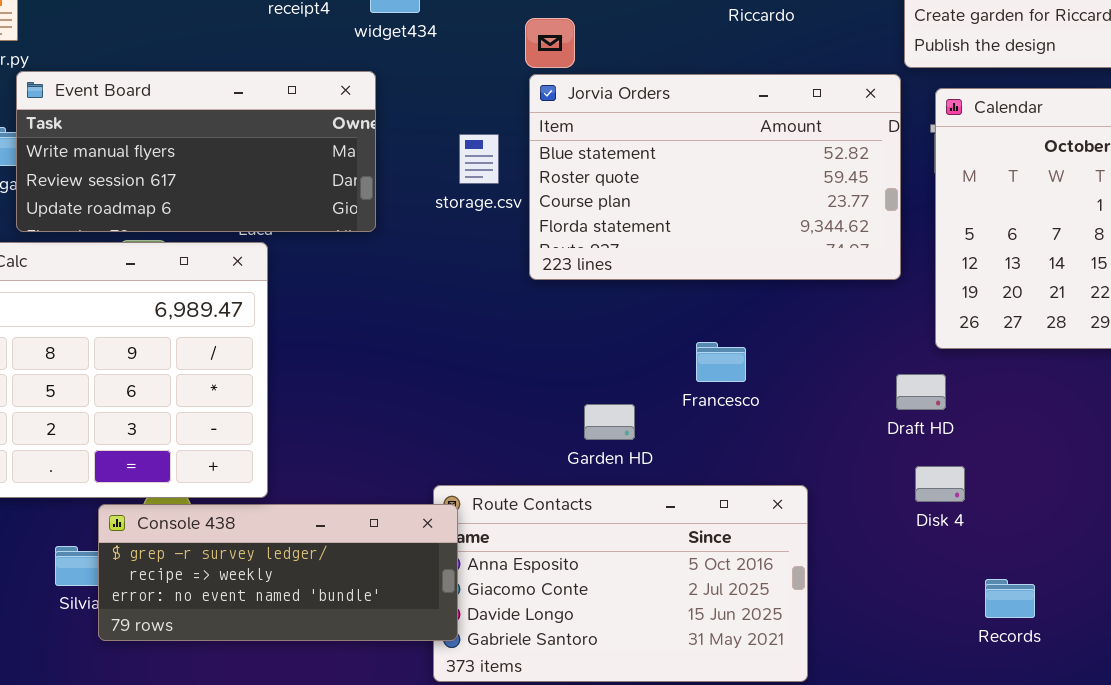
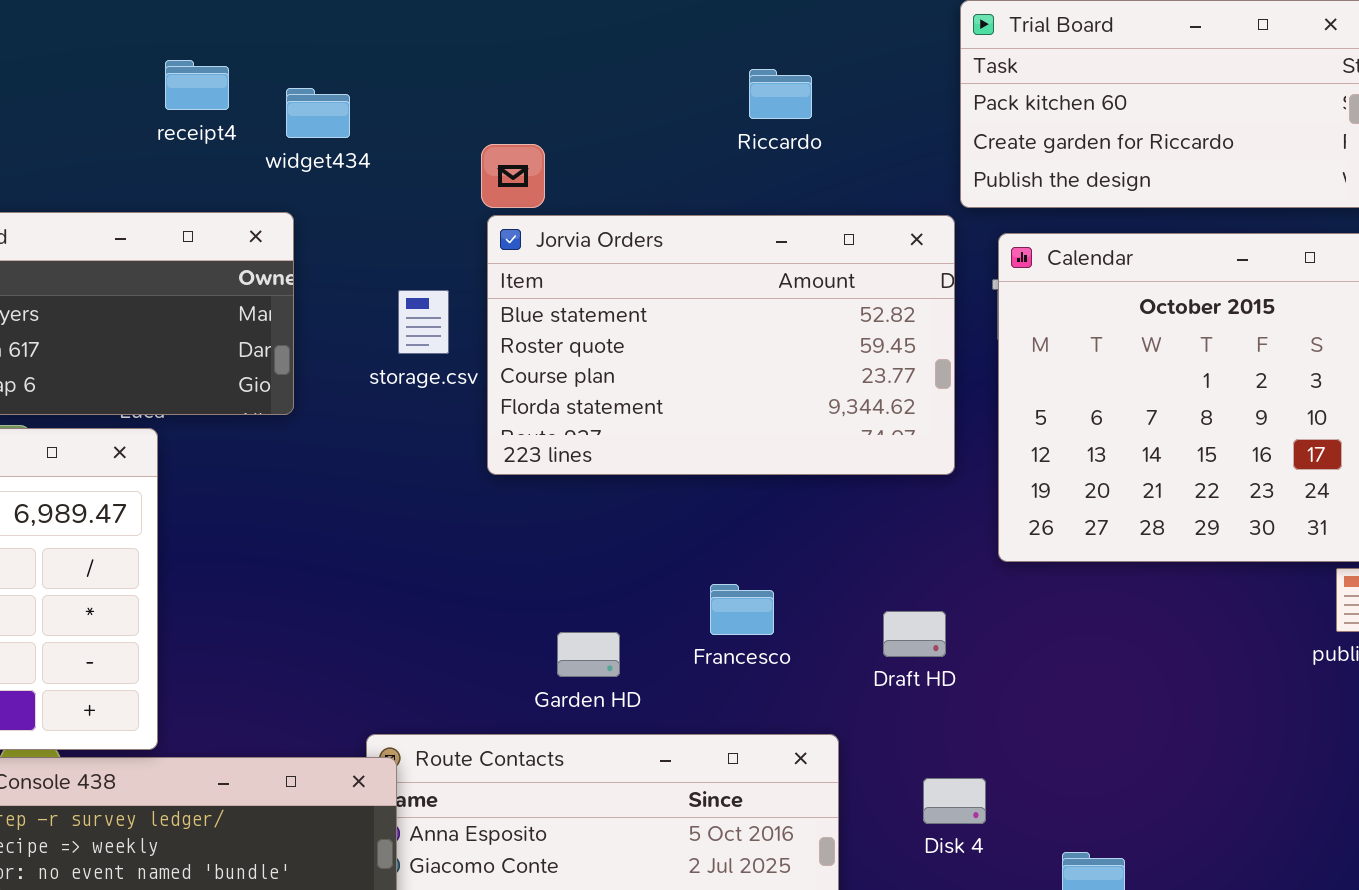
Francesco: [696,342,746,382] -> [710,584,774,635], moved
Draft HD: [896,374,946,410] -> [883,611,946,657], moved
Disk 4: [915,466,965,502] -> [923,778,986,824], moved

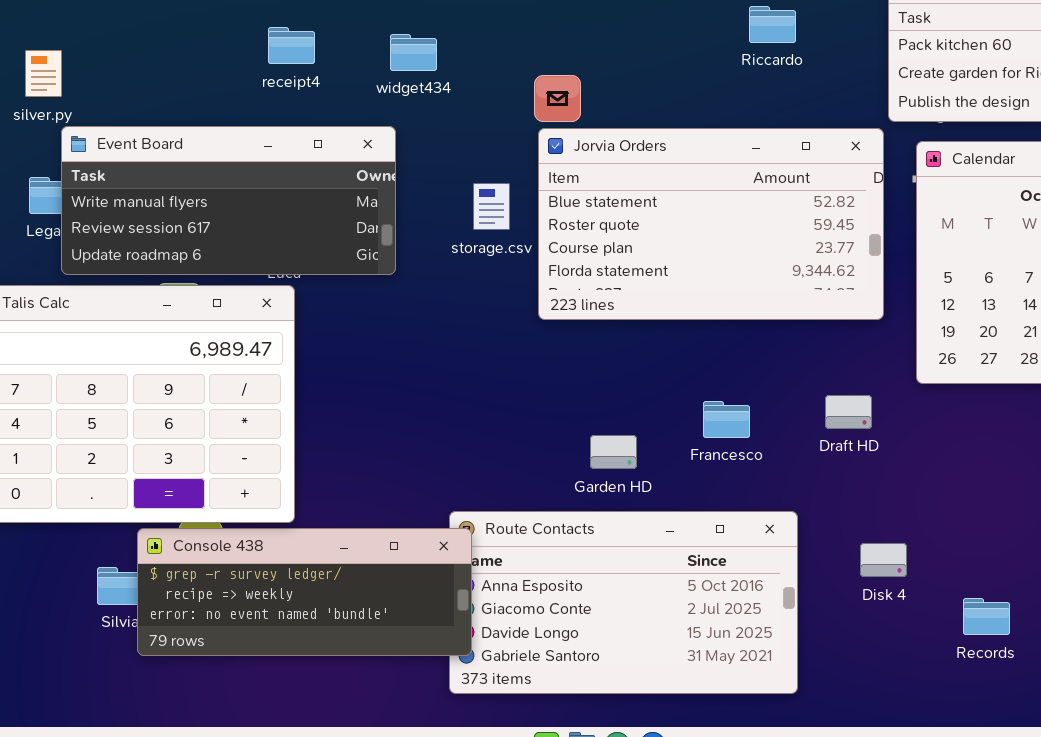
receipt4: [165,60,229,110] -> [268,27,315,64], moved
Riccardo: [749,69,812,119] -> [749,6,796,43], moved
Draft HD: [883,611,946,657] -> [825,395,872,429], moved

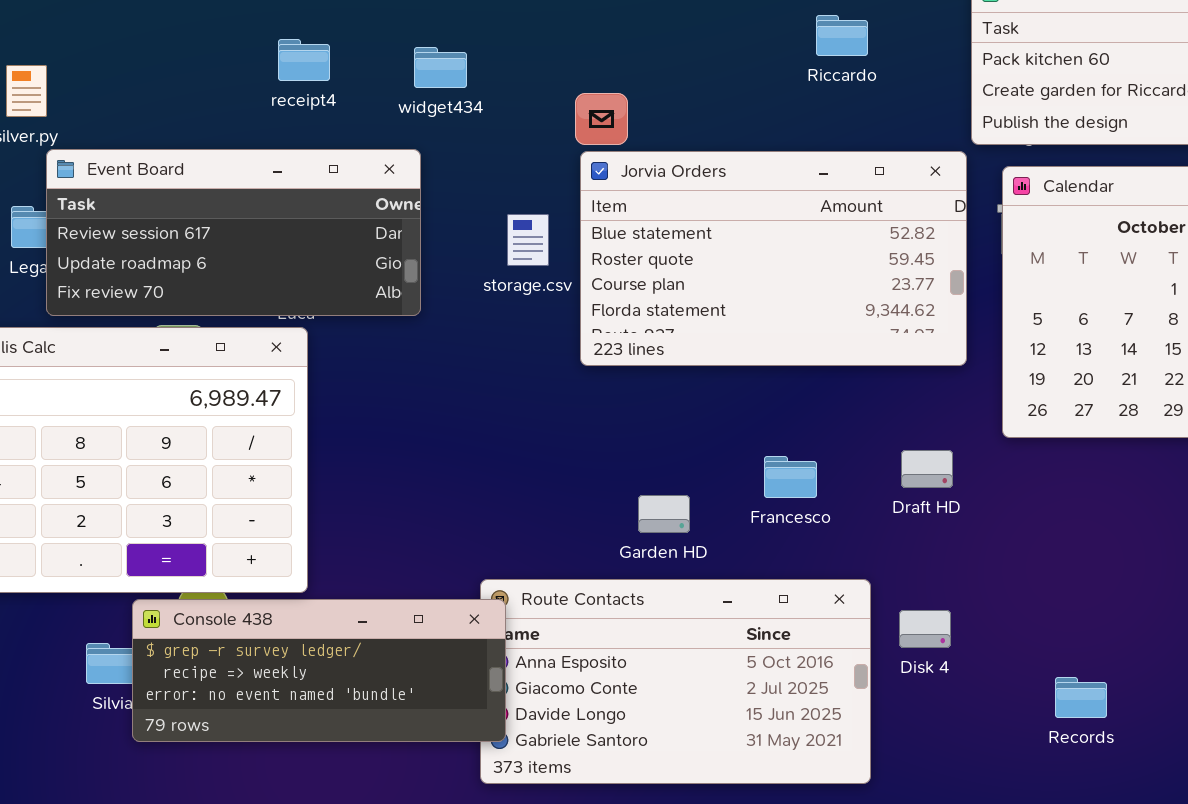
Event Board: [61,126,396,275] -> [46,149,421,316], scrolled down 1 row
Disk 4: [860,543,907,577] -> [899,610,951,648], moved

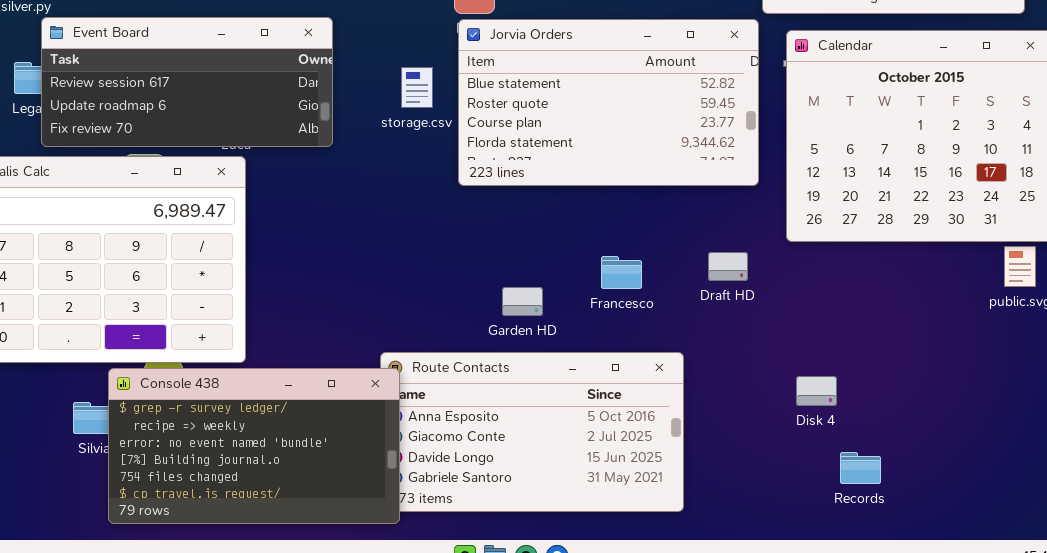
Console 438: [132,599,506,742] -> [108,368,400,524], resized
Disk 4: [899,610,951,648] -> [796,376,837,406], moved
Records: [1055,677,1107,718] -> [840,452,881,484], moved

